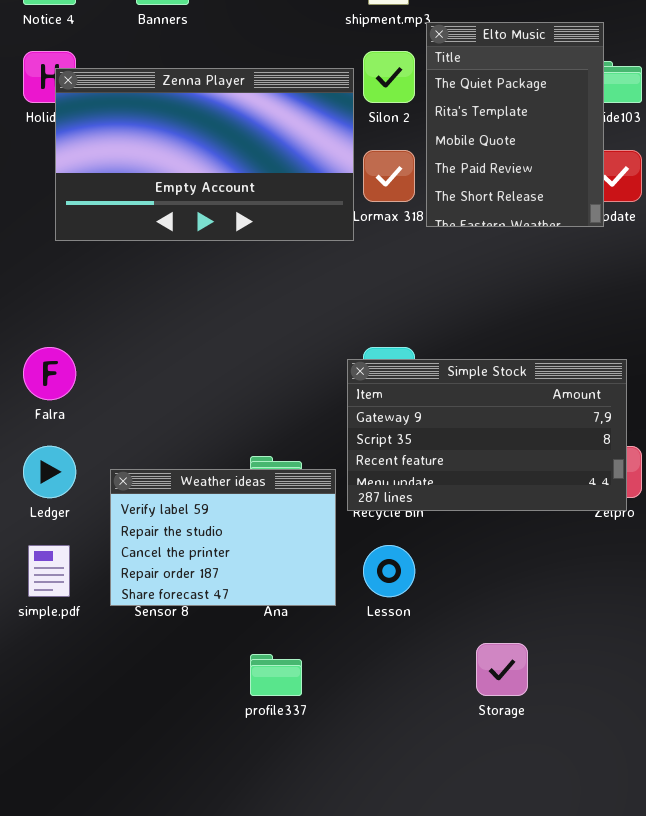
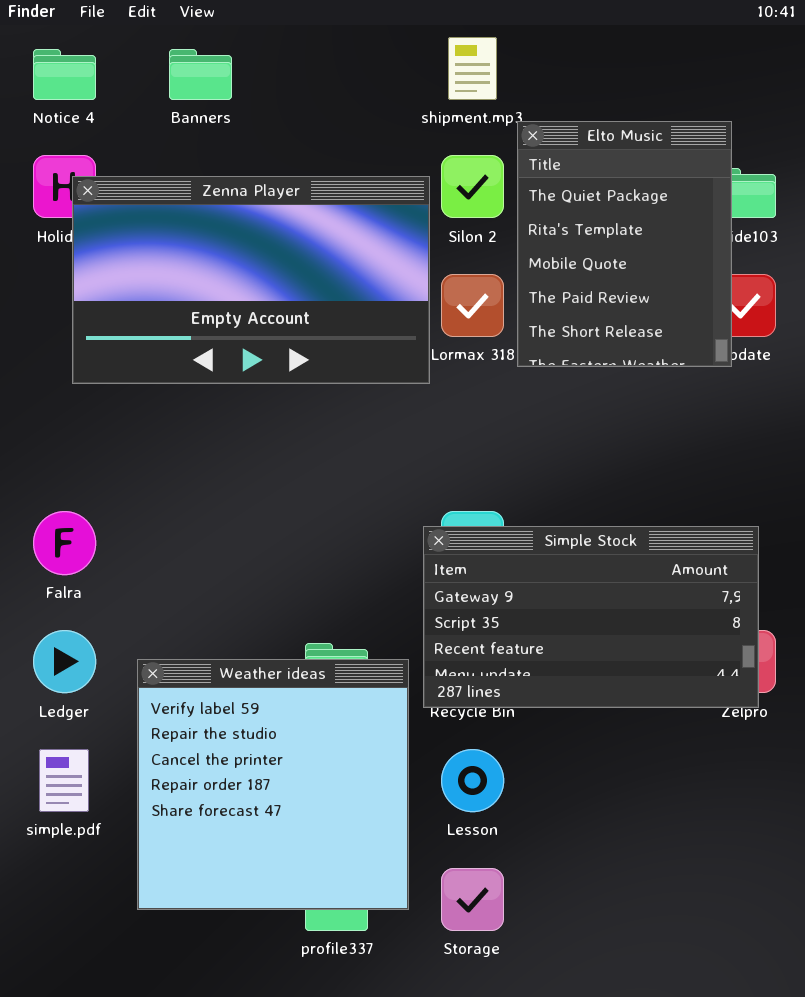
Weather ideas: [110,469,336,606] -> [137,659,409,910], resized
Storage: [476,643,528,696] -> [441,868,504,931], moved

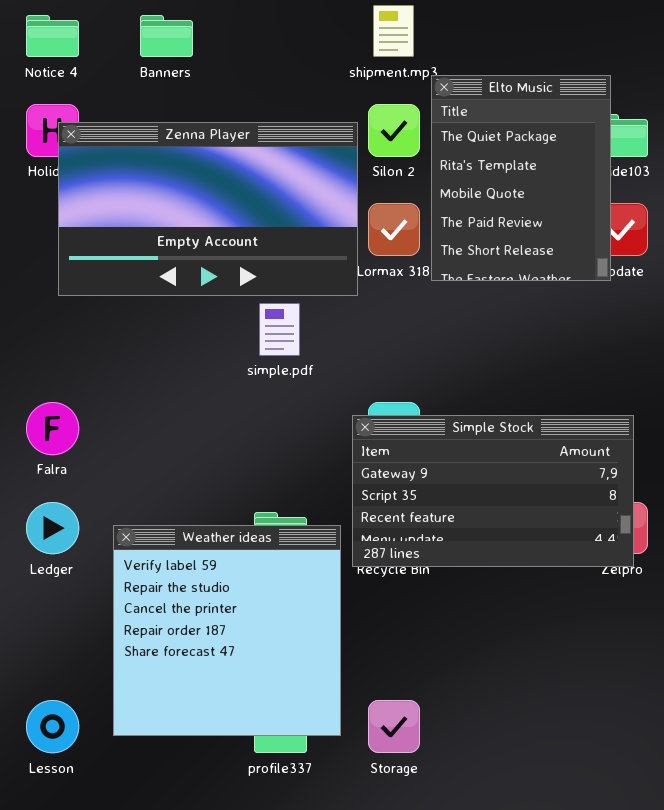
simple.pdf: [39,749,89,812] -> [259,303,300,356], moved
Lesson: [441,749,504,812] -> [26,700,79,753], moved

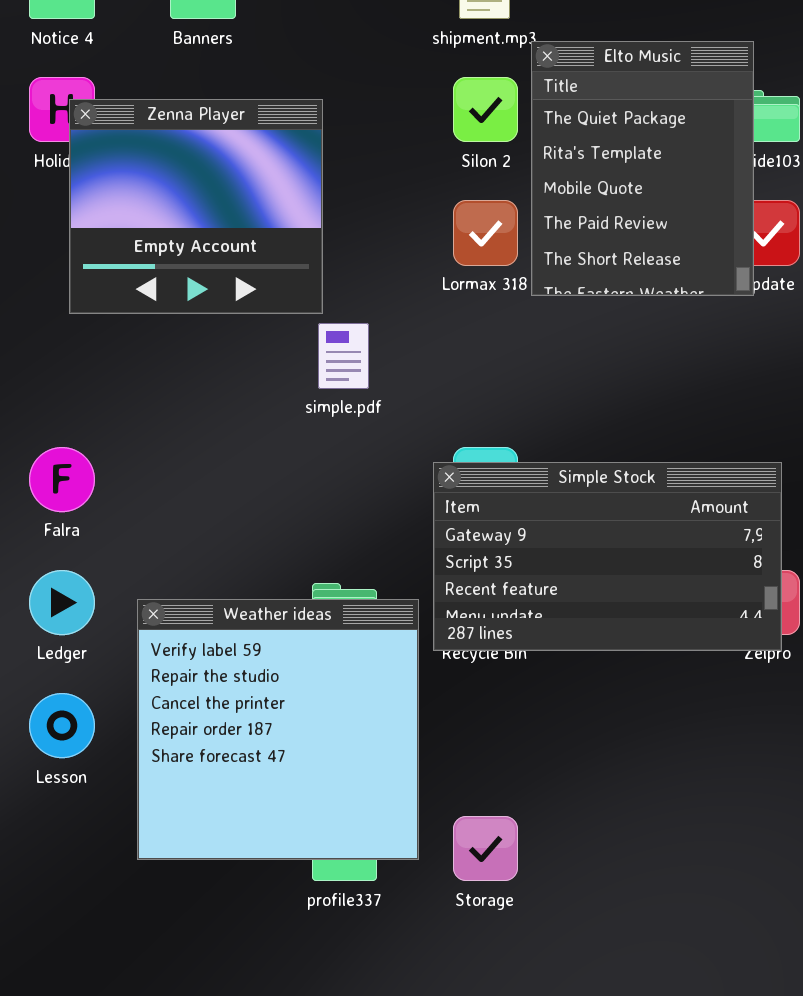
Zenna Player: [58,122,358,296] -> [69,99,323,314], resized
Lesson: [26,700,79,753] -> [29,693,95,758], moved

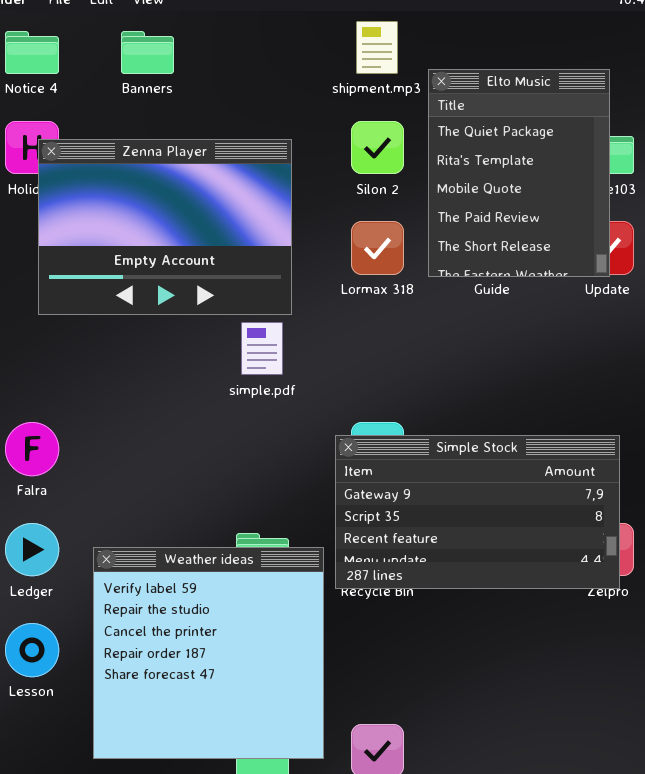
Elto Music: [531,41,754,296] -> [428,69,610,277], moved
Zenna Player: [69,99,323,314] -> [38,139,292,315], resized

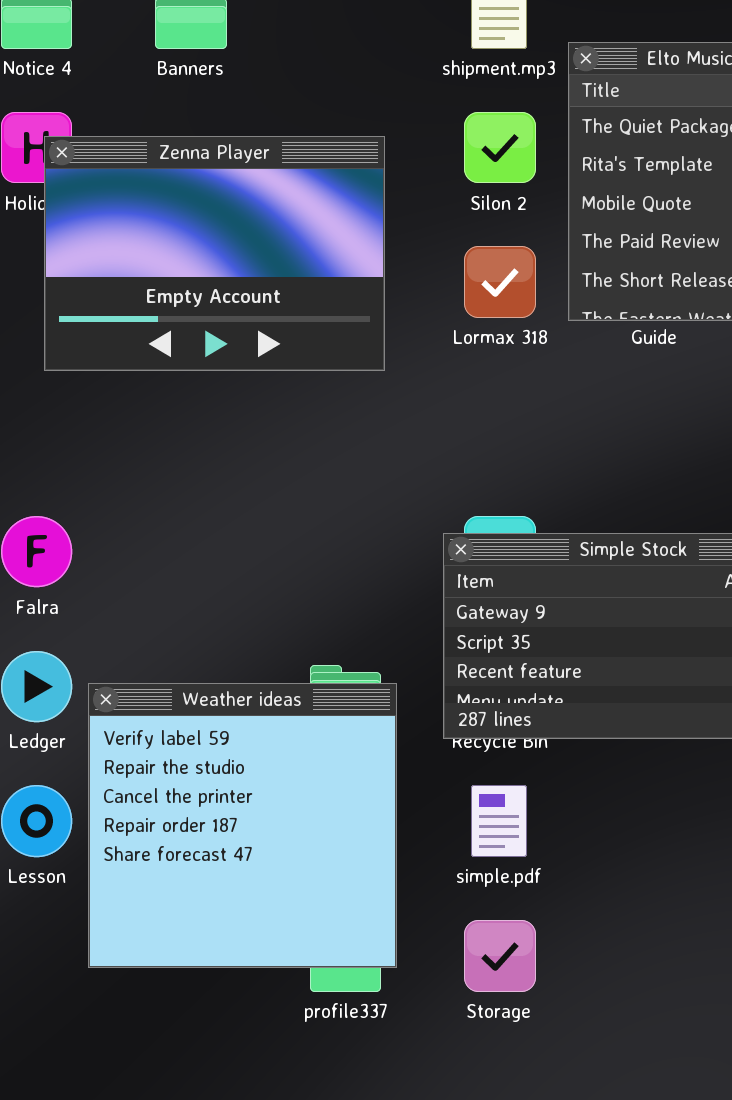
simple.pdf: [241,322,283,375] -> [471,785,527,857], moved
Weather ideas: [93,547,324,759] -> [88,683,397,968], moved

